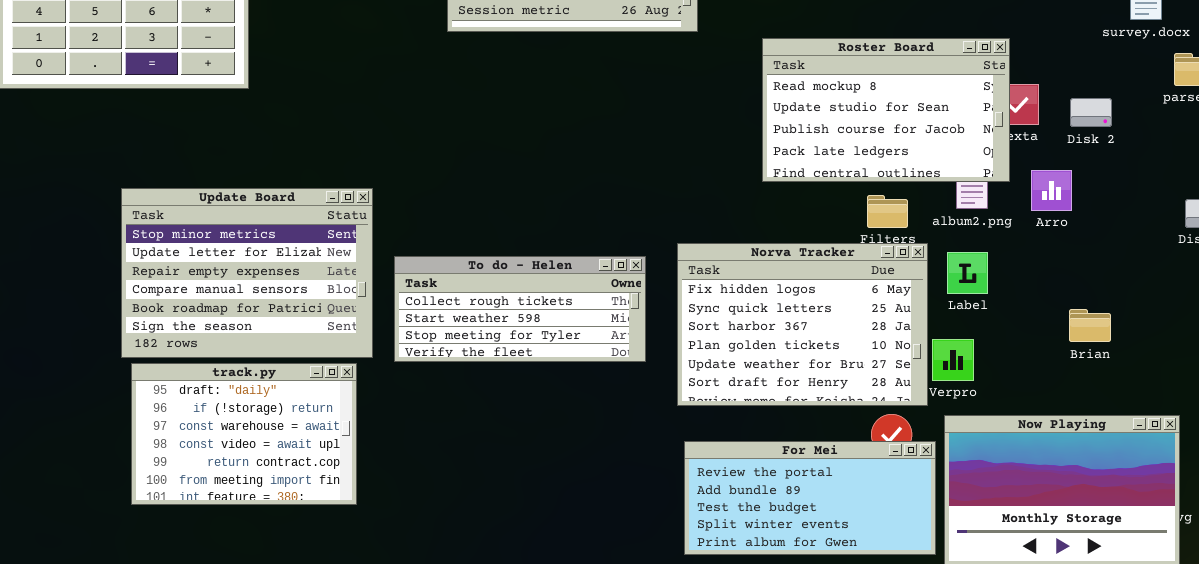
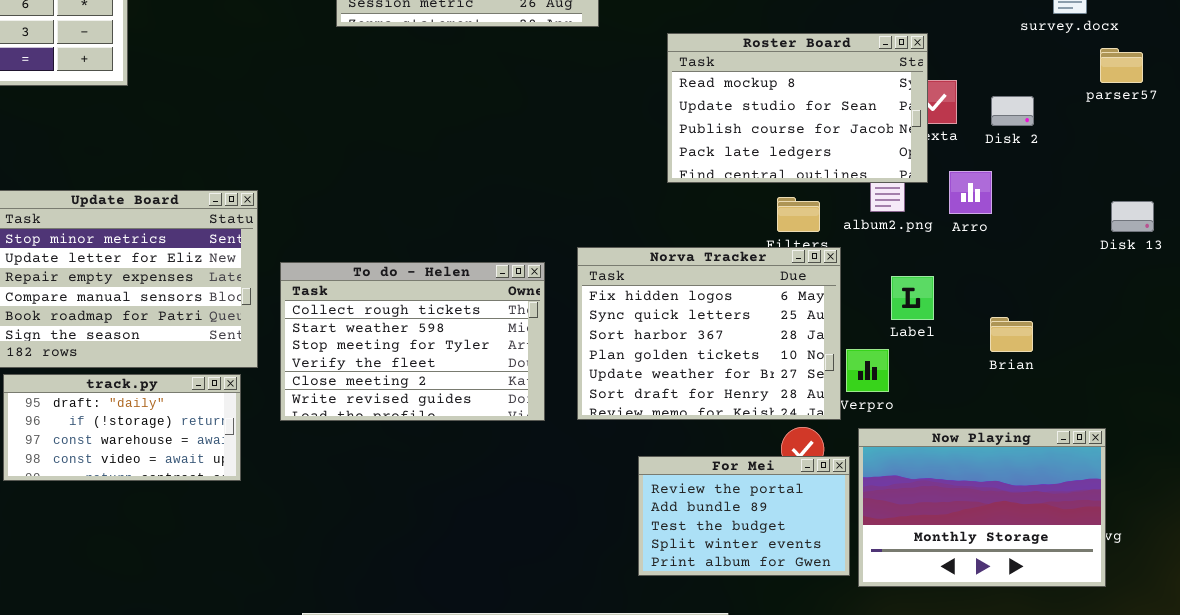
Label: [947,252,988,294] -> [891,276,934,320], moved
To do - Helen: [394,256,646,362] -> [280,262,545,421], resized
track.py: [131,363,357,505] -> [3,374,241,481], resized
For Mei: [684,441,936,555] -> [638,456,850,576], resized

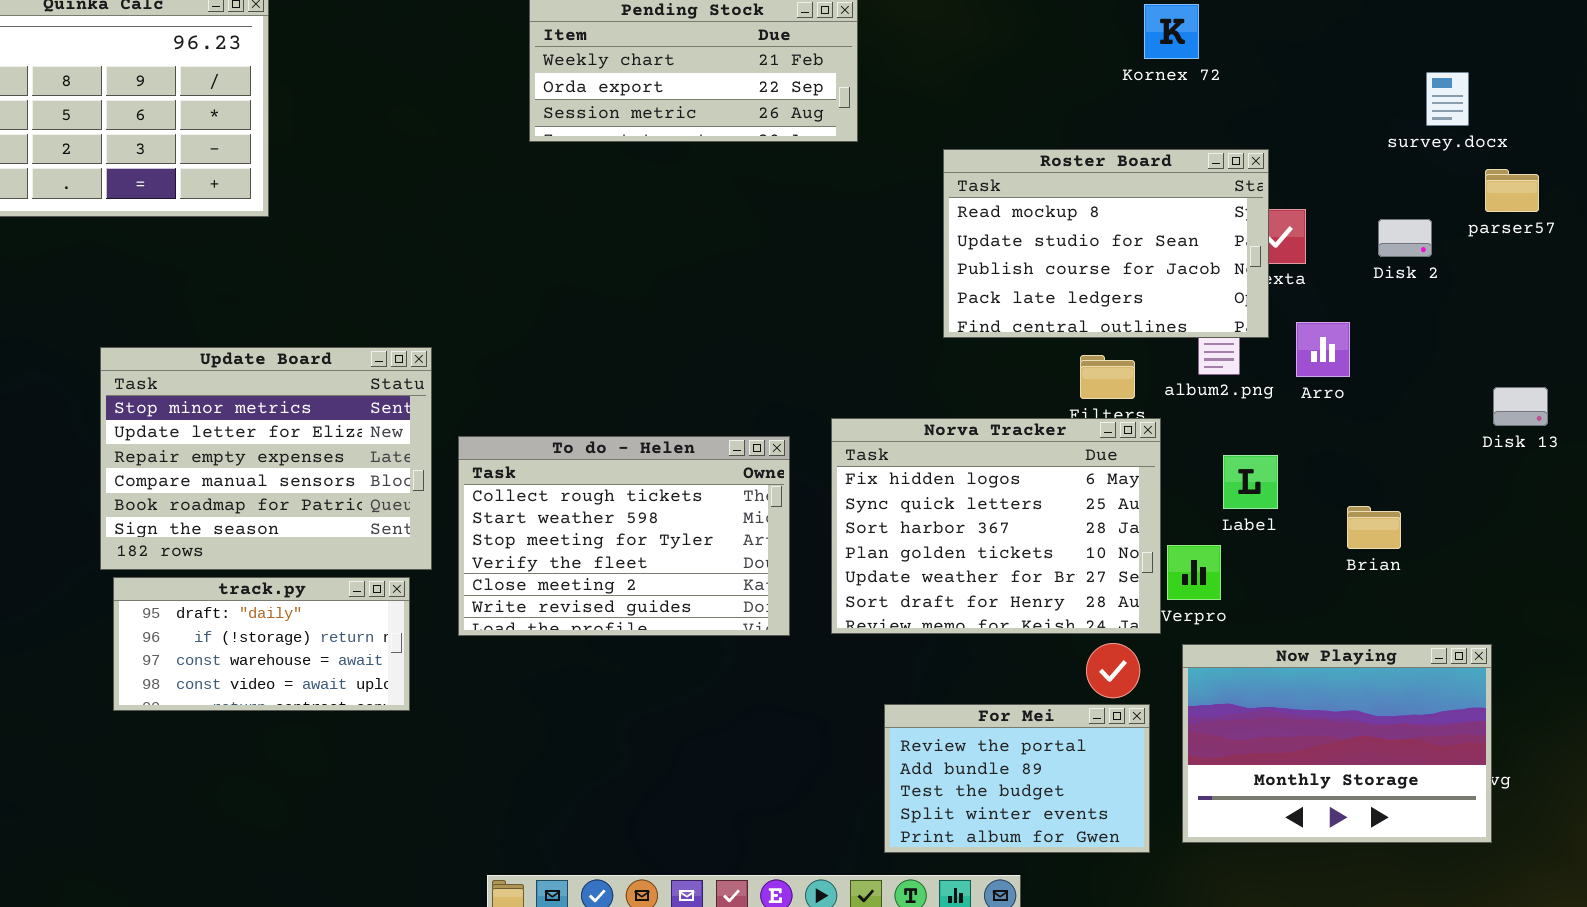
Disk 2: [991,96,1034,126] -> [1378,219,1432,257], moved
Disk 13: [1111,201,1154,232] -> [1493,387,1548,426], moved
For Mei: [638,456,850,576] -> [884,704,1150,853], moved

